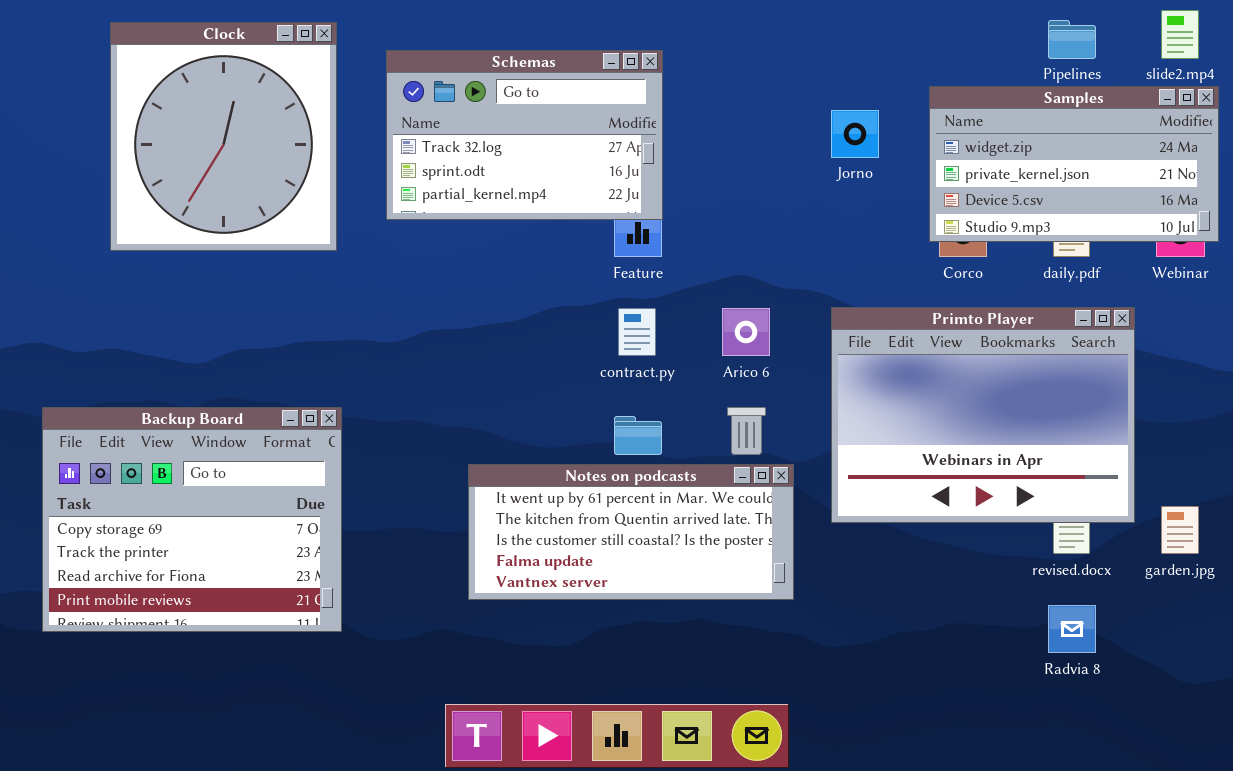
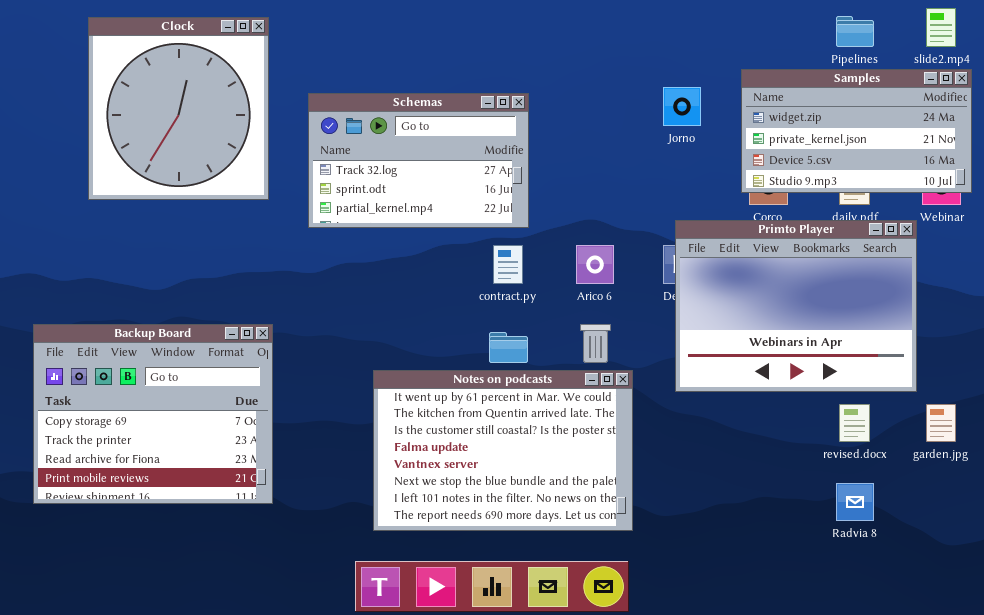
Schemas: [386,50,663,220] -> [308,93,529,228], moved
Primto Player: [831,307,1135,523] -> [675,220,917,392], moved
Notes on podcasts: [468,464,794,600] -> [373,370,633,531], resized

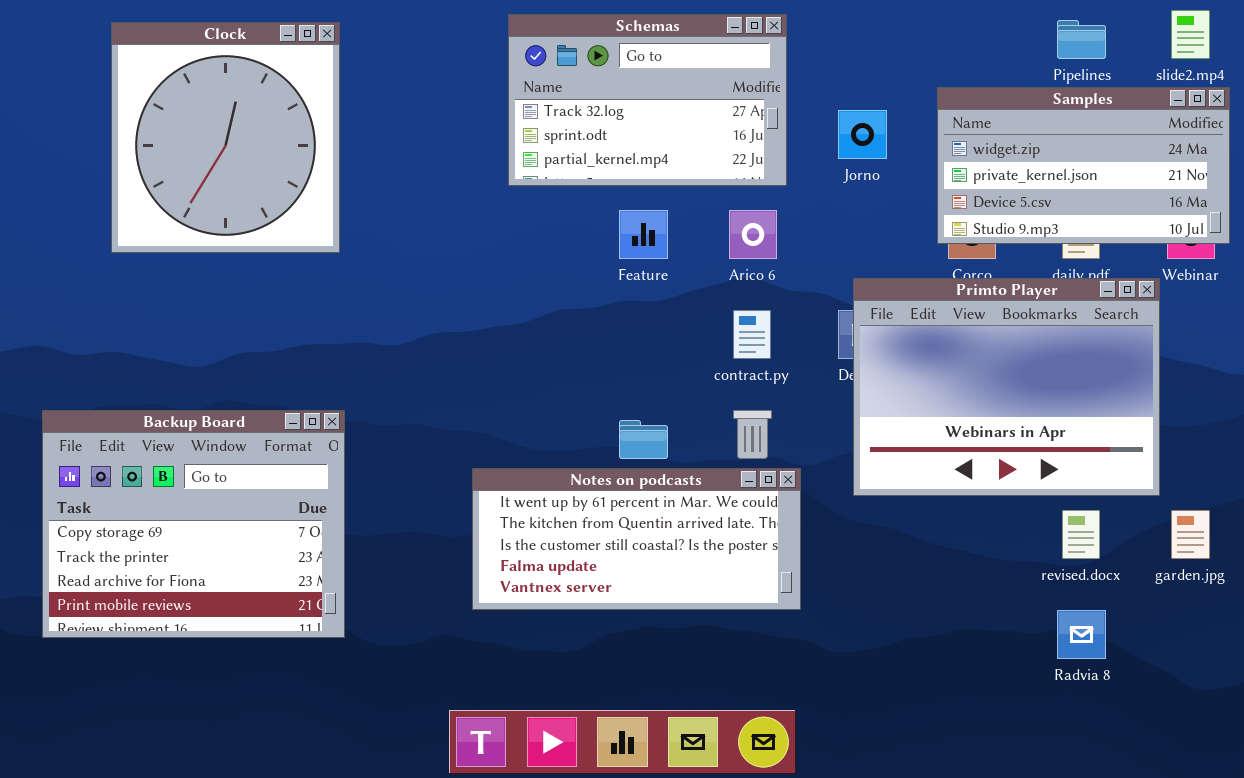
Schemas: [308,93,529,228] -> [508,14,787,186], moved
contract.py: [493,245,523,284] -> [733,310,771,359], moved
Arico 6: [576,245,614,284] -> [729,210,777,259], moved
Notes on podcasts: [373,370,633,531] -> [472,468,801,610], resized

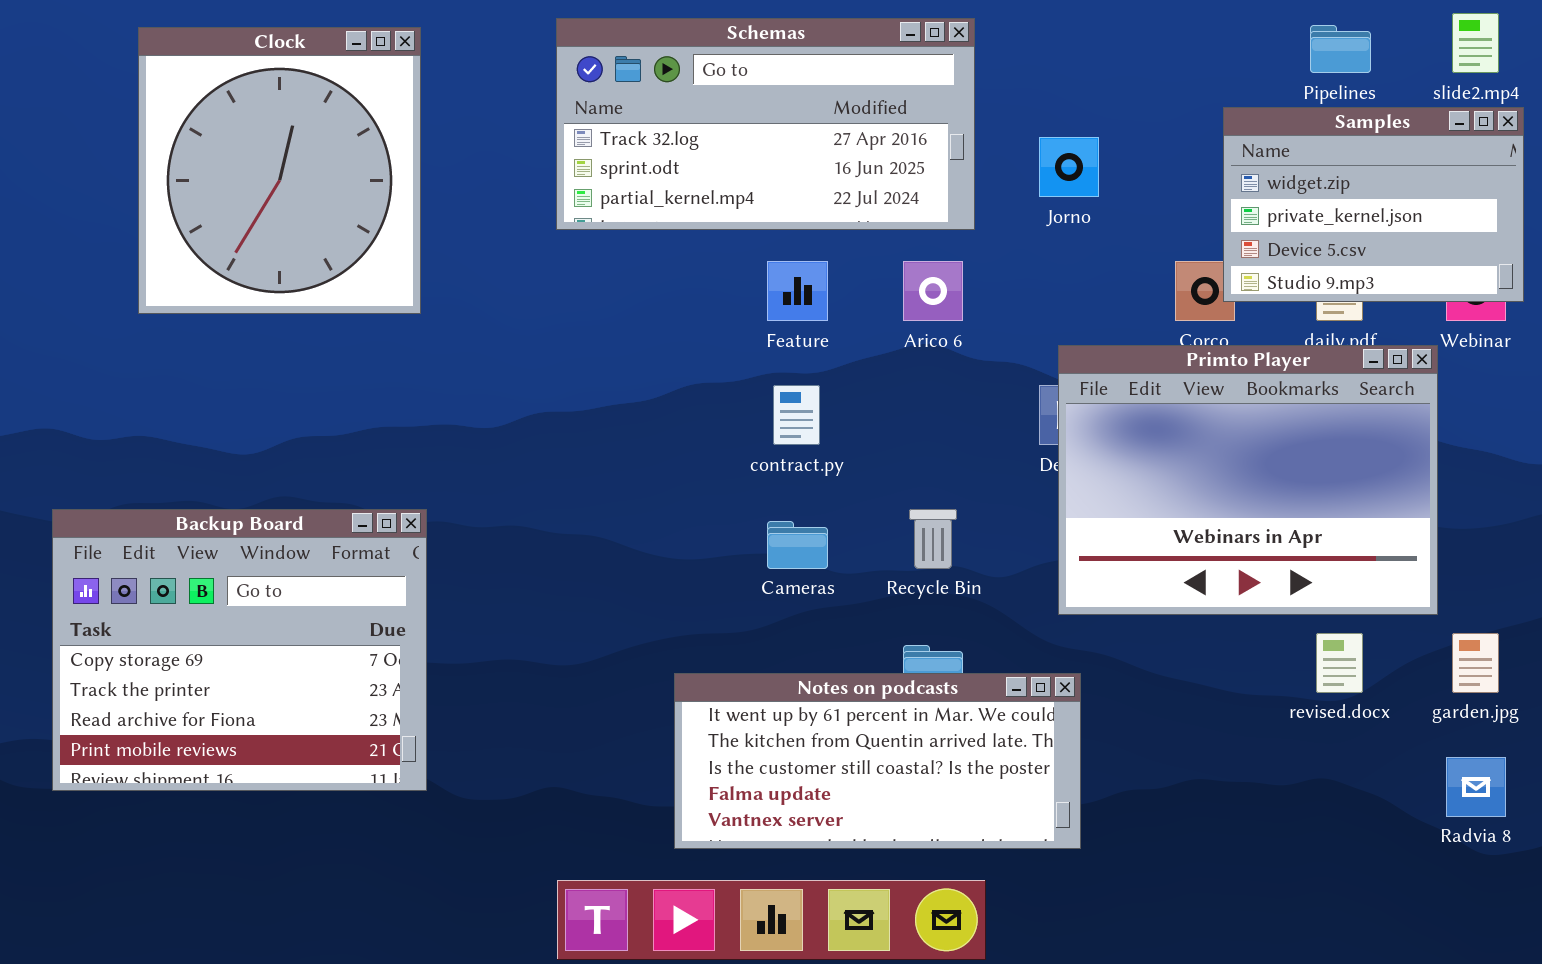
Schemas: [508,14,787,186] -> [556,18,975,230], resized
Samples: [937,87,1230,244] -> [1223,107,1524,302], resized
contract.py: [733,310,771,359] -> [773,385,820,445], moved
Notes on podcasts: [472,468,801,610] -> [674,673,1081,849], moved
Radvia 8: [1057,610,1106,659] -> [1446,757,1506,817], moved

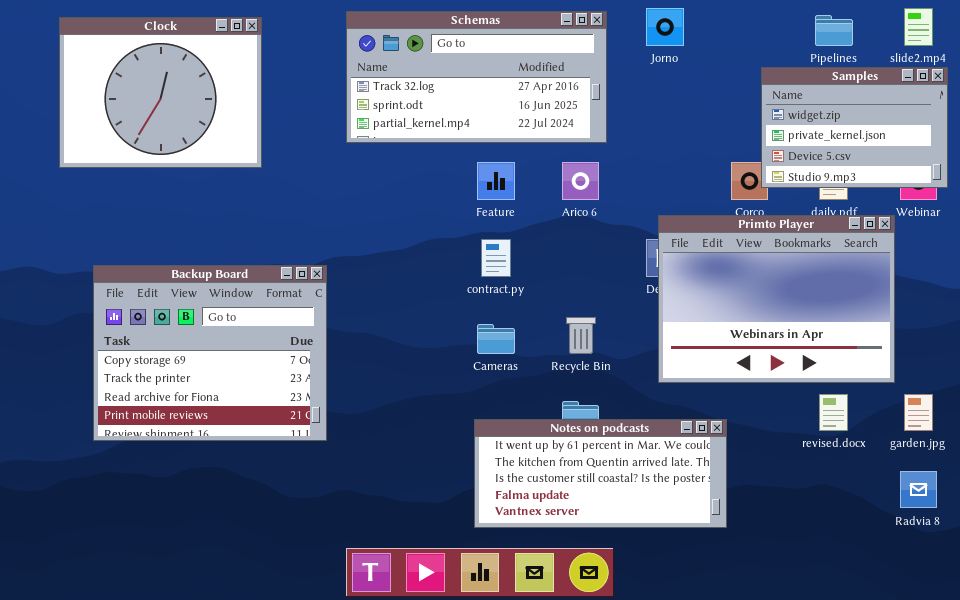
Clock: [138,27,421,314] -> [59,17,262,168], resized
Jorno: [1039,137,1099,197] -> [646,8,684,46], moved
Backup Board: [52,509,427,791] -> [93,265,327,441], moved
Notes on podcasts: [674,673,1081,849] -> [474,419,727,528], moved

